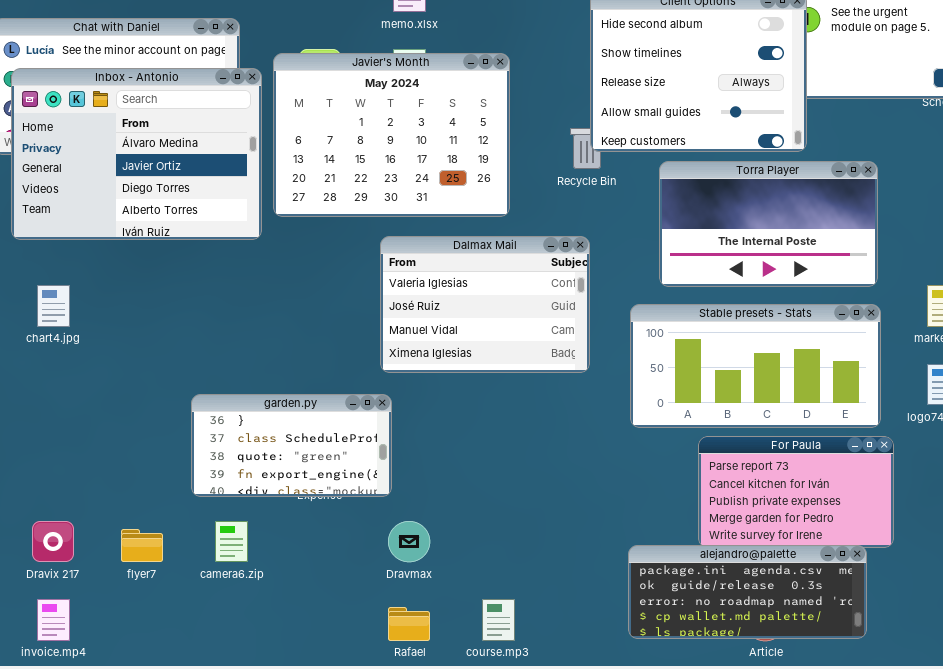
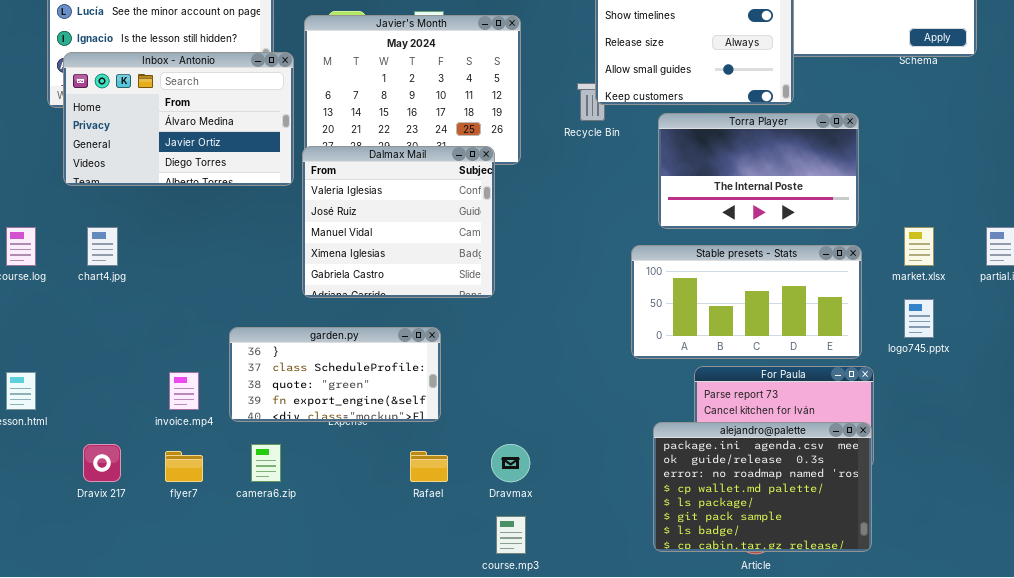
Inbox - Antonio: [11,68,262,240] -> [63,52,294,186], resized
Dalmax Mail: [380,236,590,373] -> [302,146,495,298], moved, resized
garden.py: [191,394,392,497] -> [229,327,441,422], resized
Dravmax: [388,521,430,562] -> [491,444,530,482], moved
alejandro@palette: [628,545,867,639] -> [653,422,872,552], moved, resized
invoice.mp4: [37,599,70,641] -> [169,372,199,410], moved
Rafael: [388,607,430,641] -> [410,451,448,482], moved

